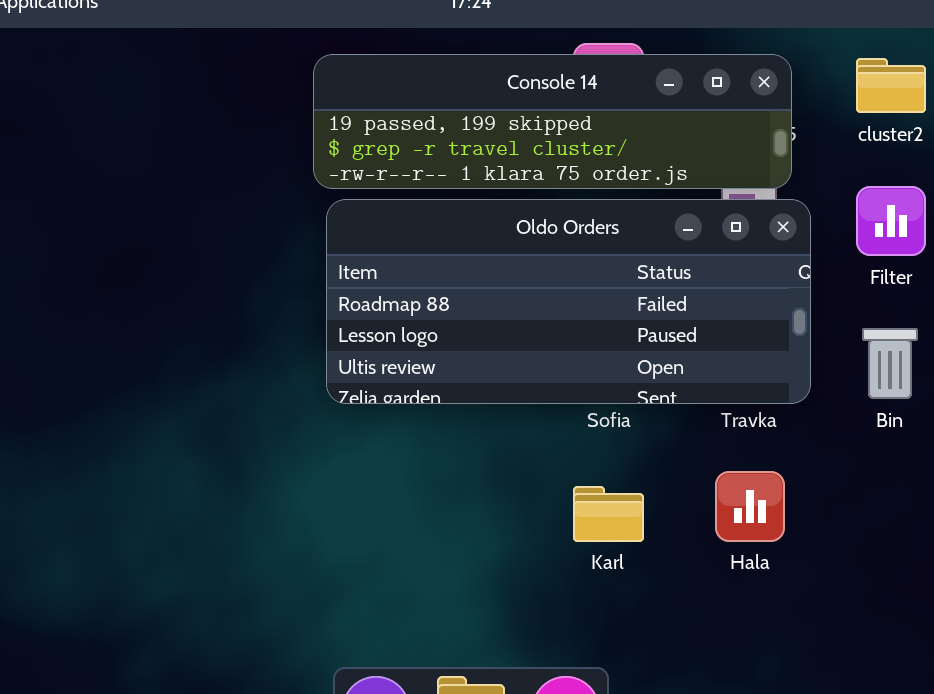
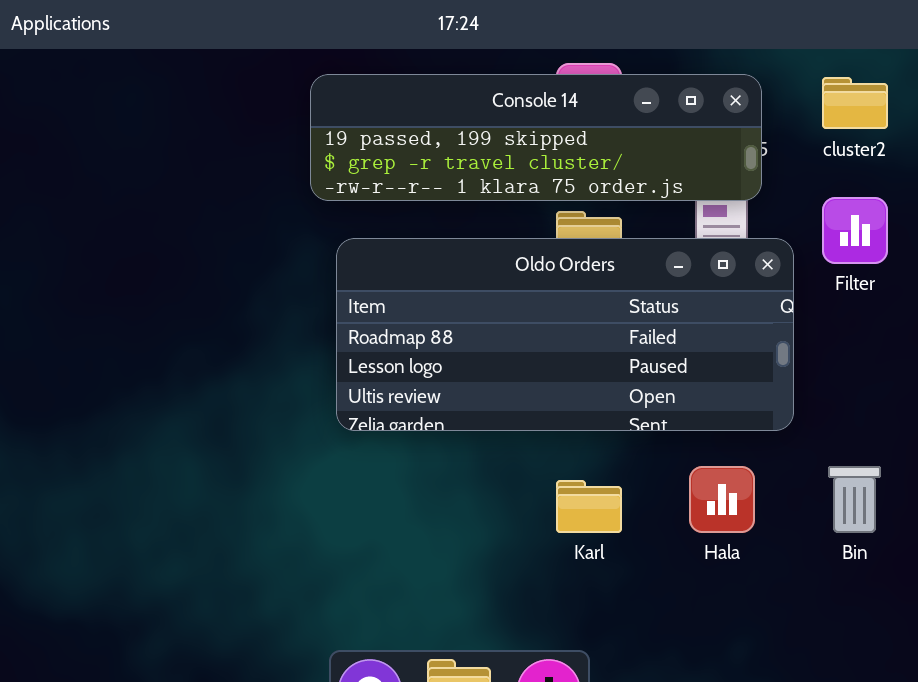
Oldo Orders: [326,199,811,404] -> [336,238,794,431], moved
Bin: [862,328,918,399] -> [828,466,881,533], moved

